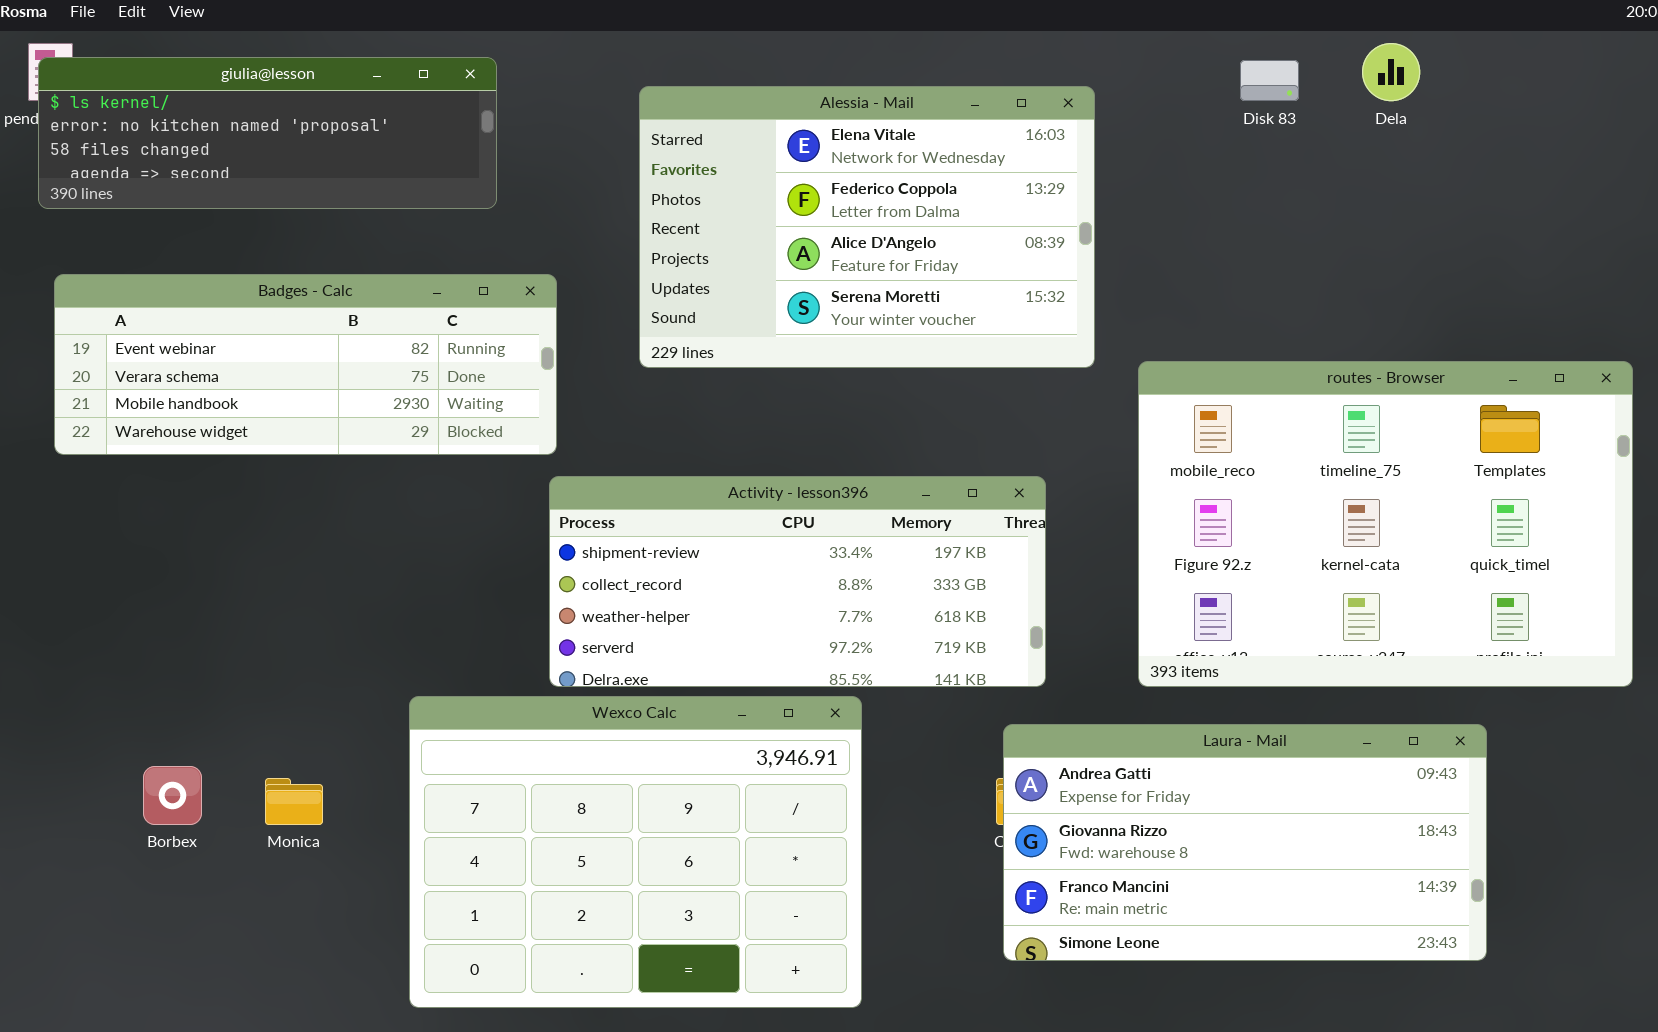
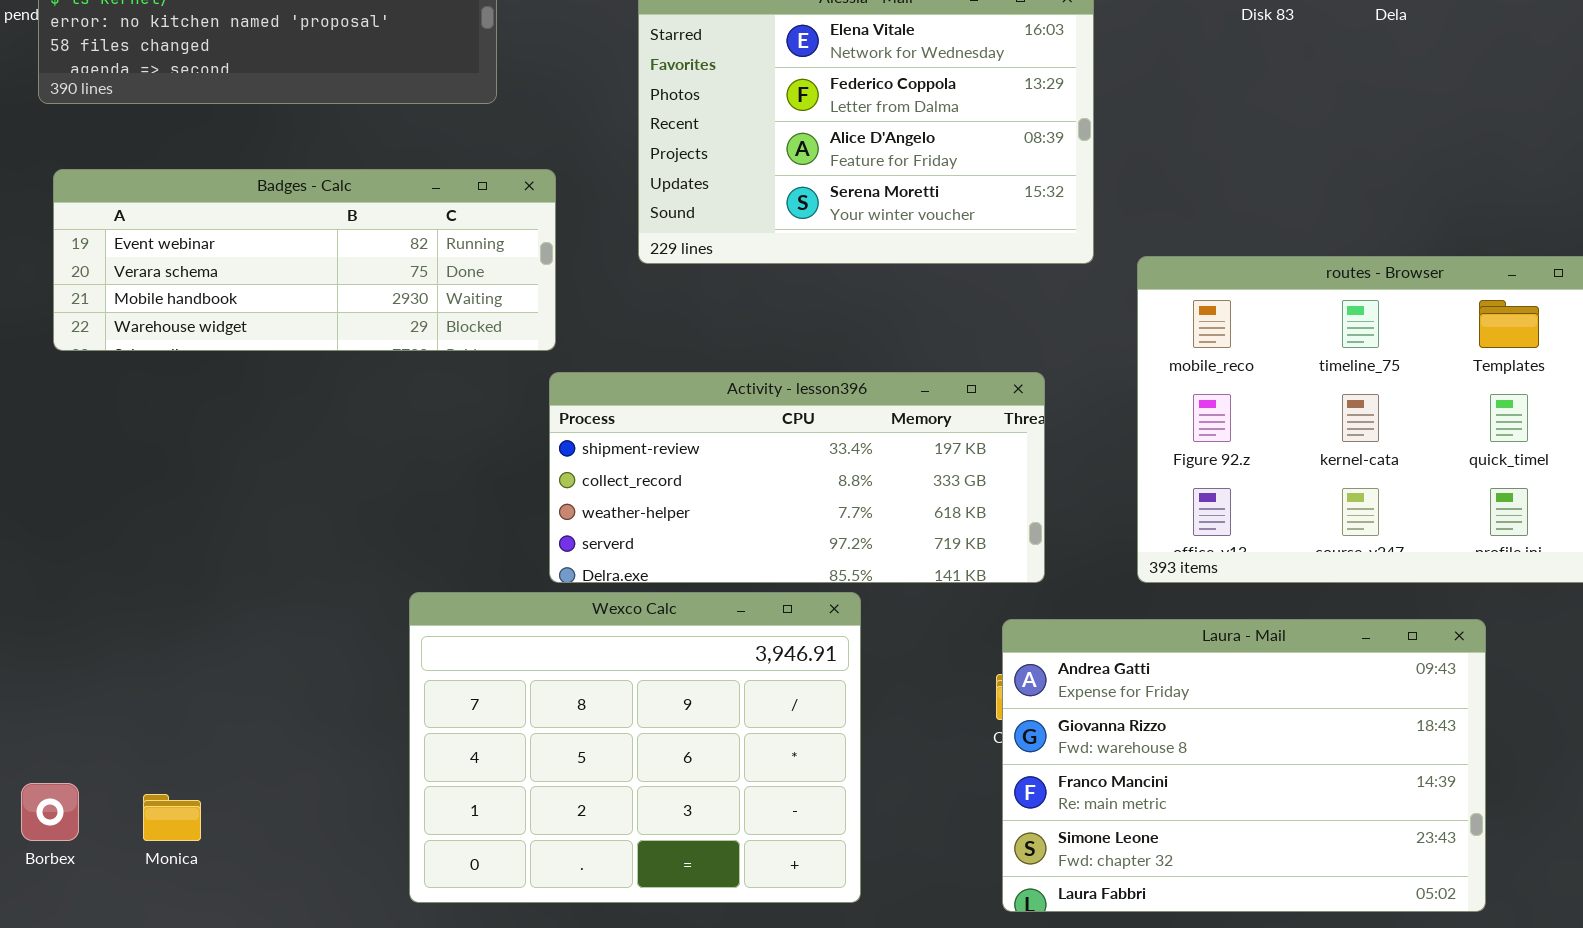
Laura - Mail: [1003,724,1487,961] -> [1002,619,1486,912], resized
Borbex: [143,766,202,825] -> [21,783,79,841], moved
Monica: [265,778,323,825] -> [143,794,201,841], moved

